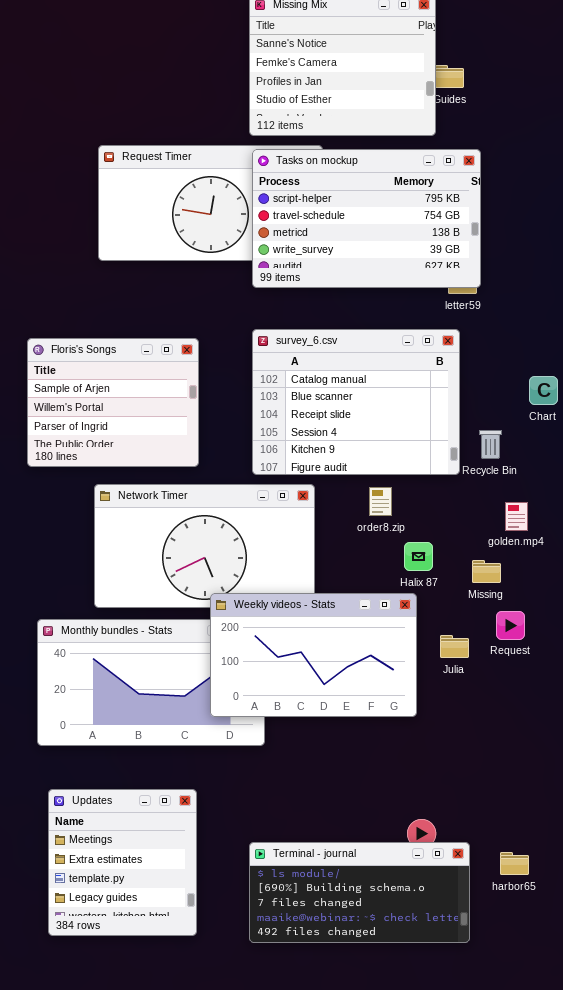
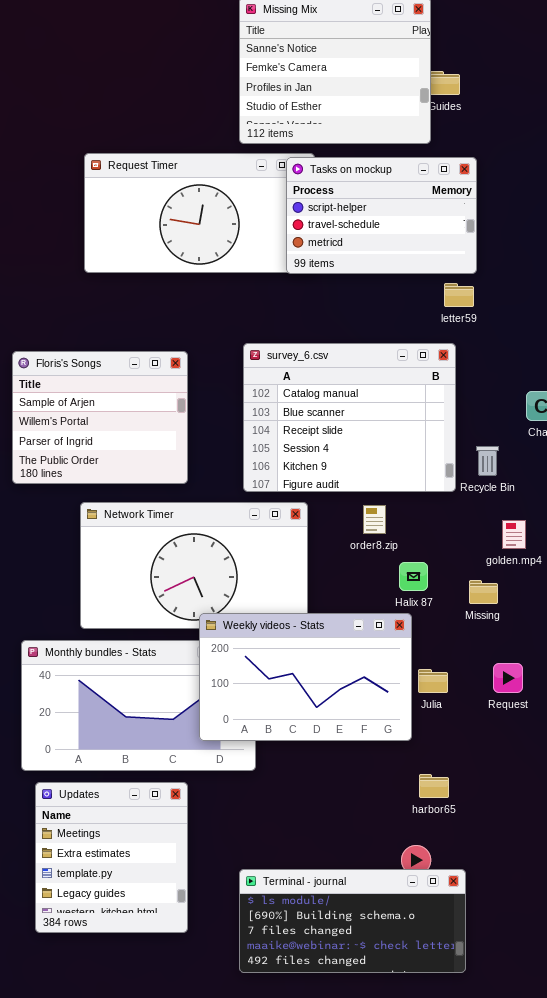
Tasks on mockup: [252,149,481,288] -> [286,157,477,274], resized
Request: [496,611,525,640] -> [493,663,523,693], moved
Julia: [440,635,469,658] -> [418,669,448,693], moved
Updates: [48,789,197,936] -> [35,782,188,933], moved
harbor65: [500,852,529,875] -> [419,774,449,798], moved

